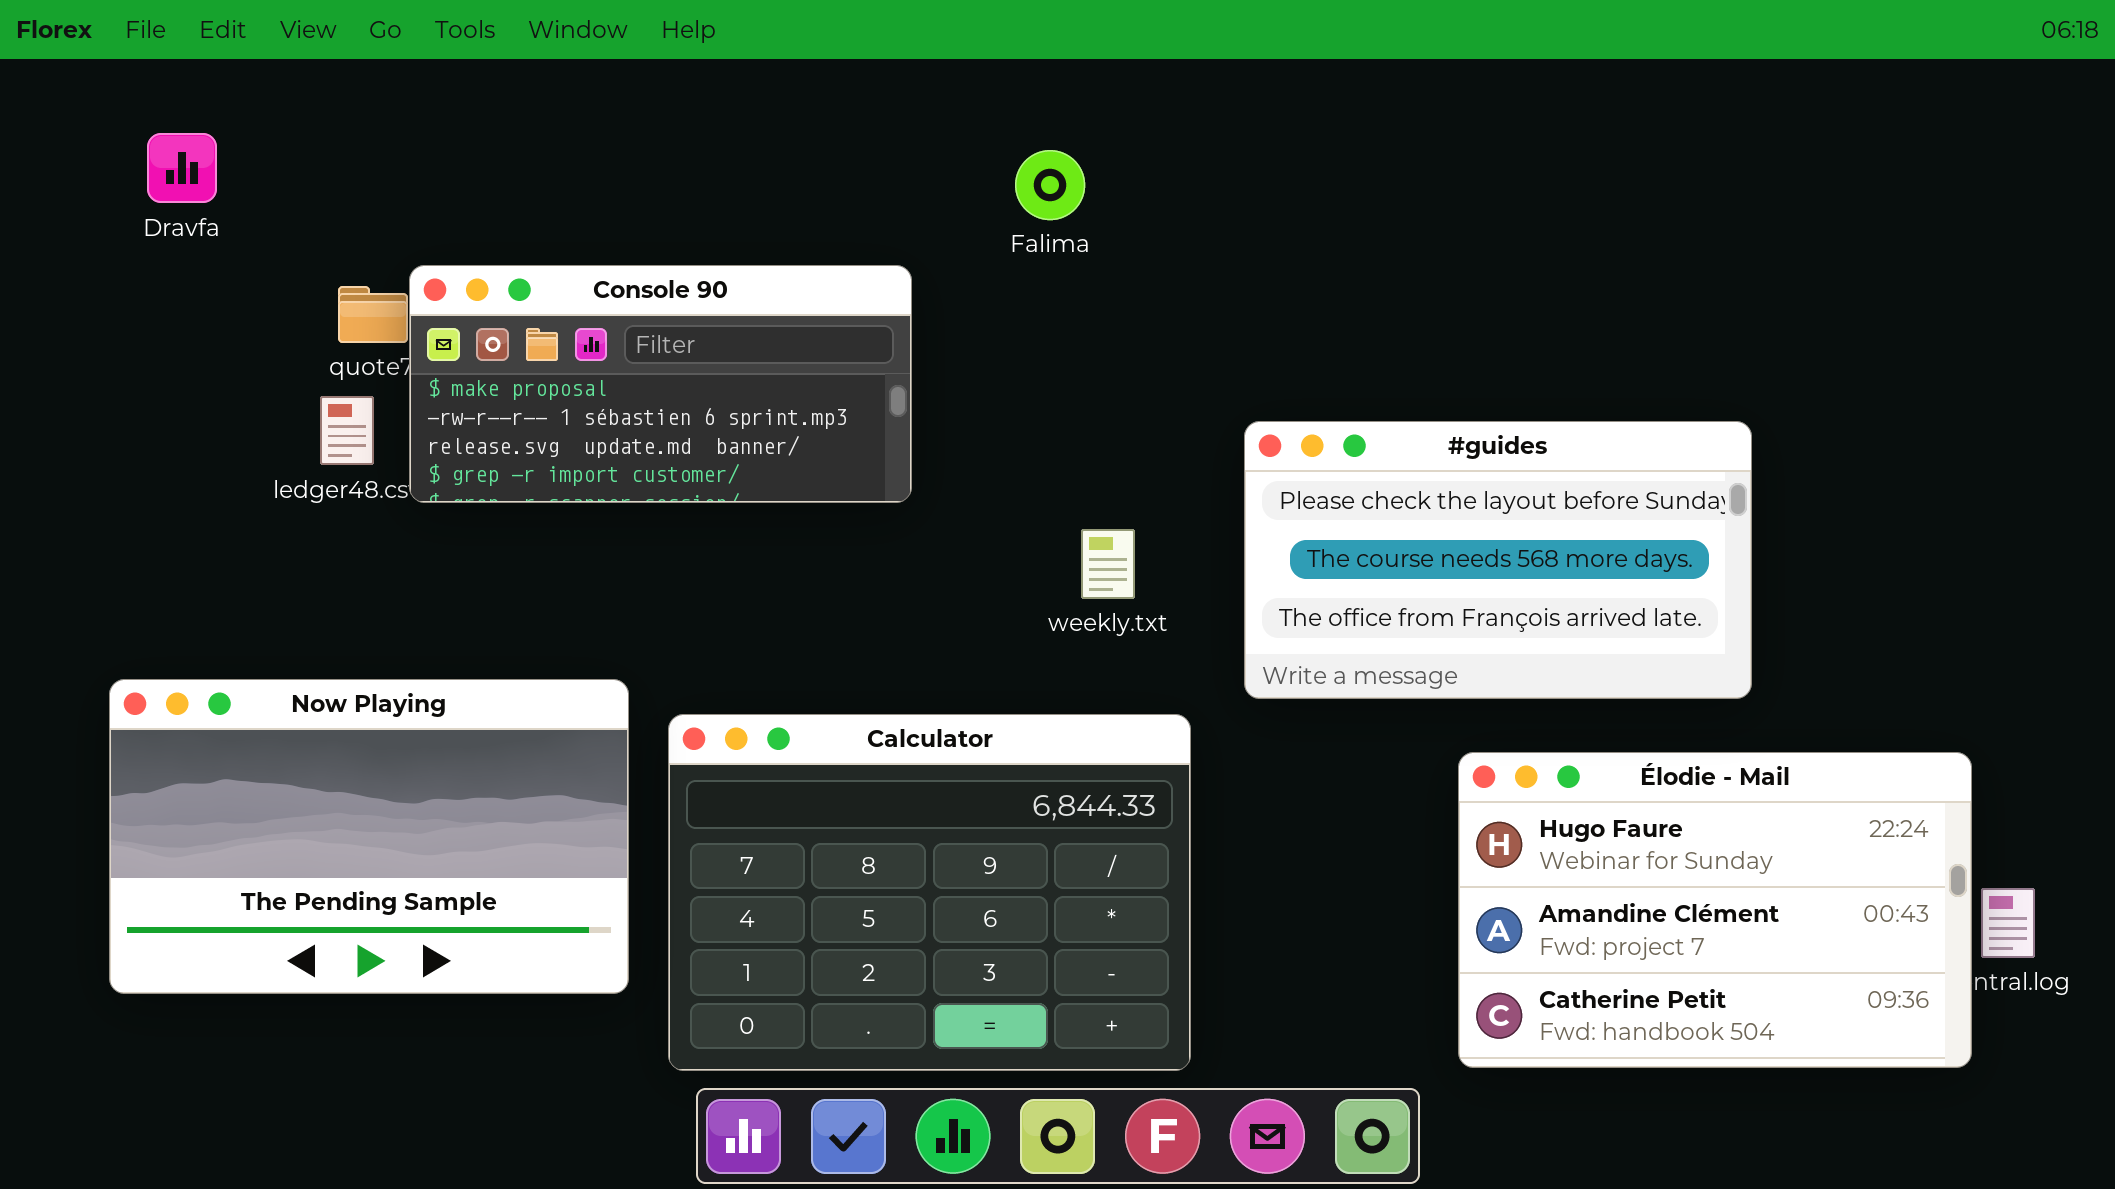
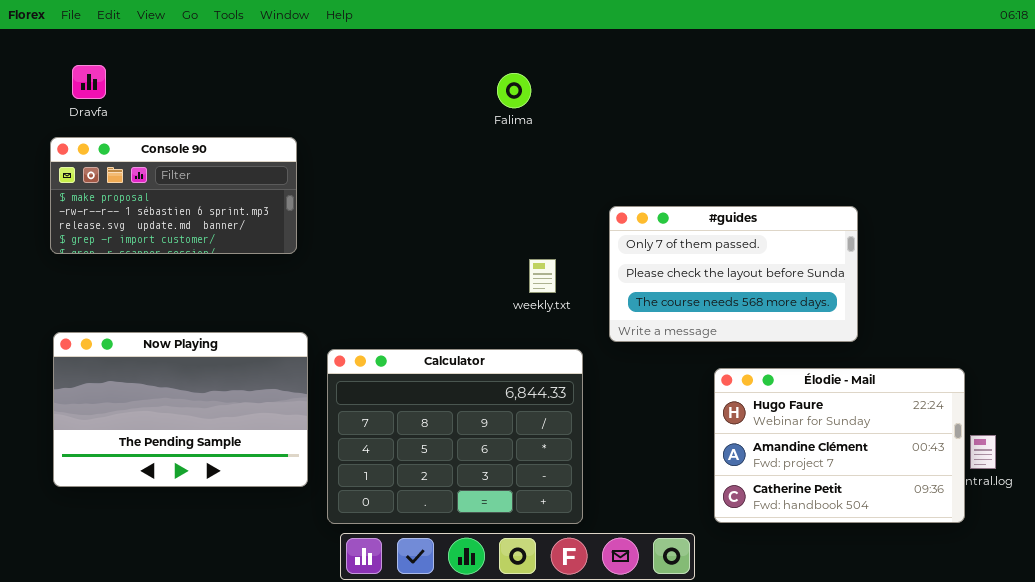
Console 90: [409,265,912,503] -> [50,137,297,254], moved
#guides: [1244,421,1752,699] -> [609,206,858,342], scrolled up 1 row

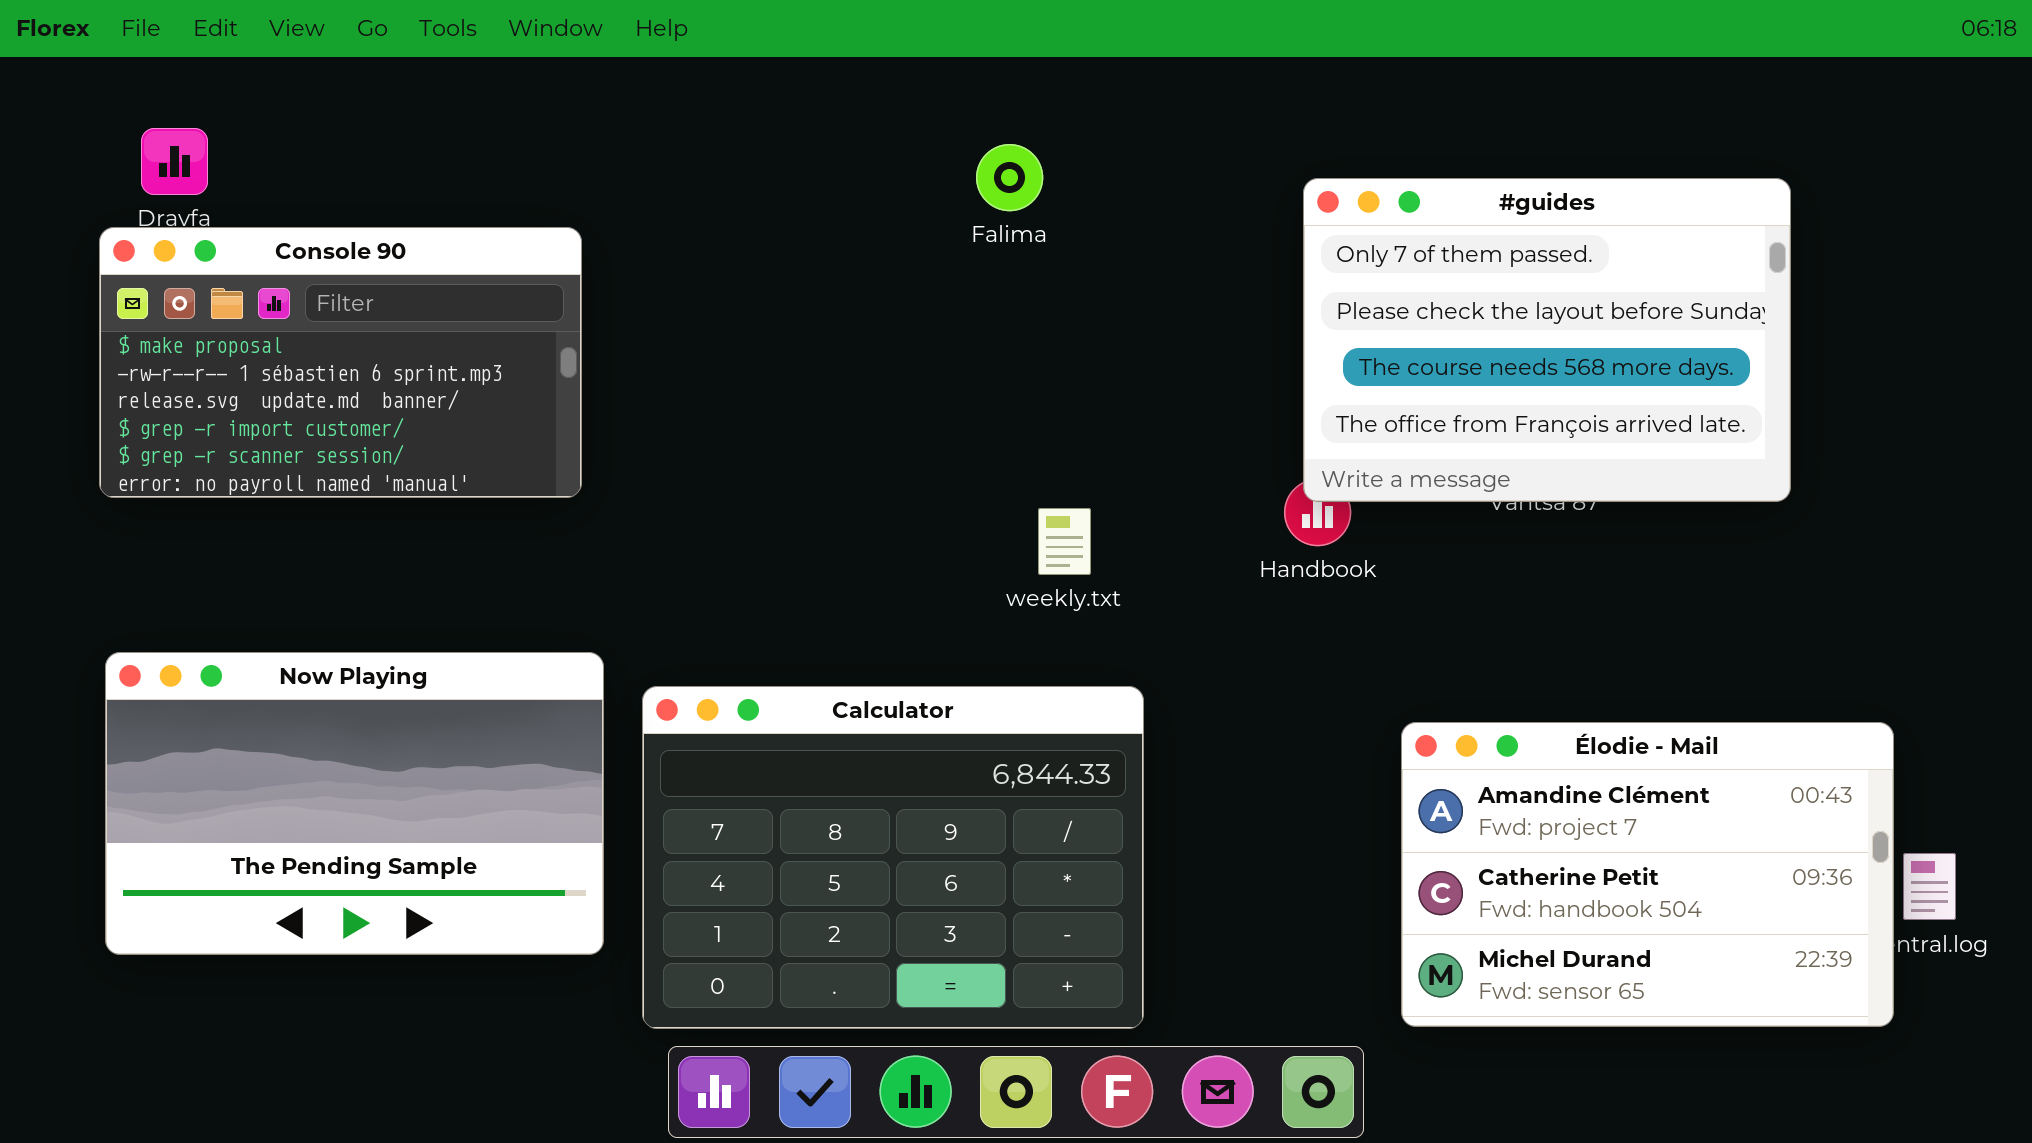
Console 90: [50,137,297,254] -> [99,227,582,498], resized
#guides: [609,206,858,342] -> [1303,178,1791,502], moved, resized
Élodie - Mail: [714,368,965,523] -> [1401,722,1894,1027], scrolled down 1 row

